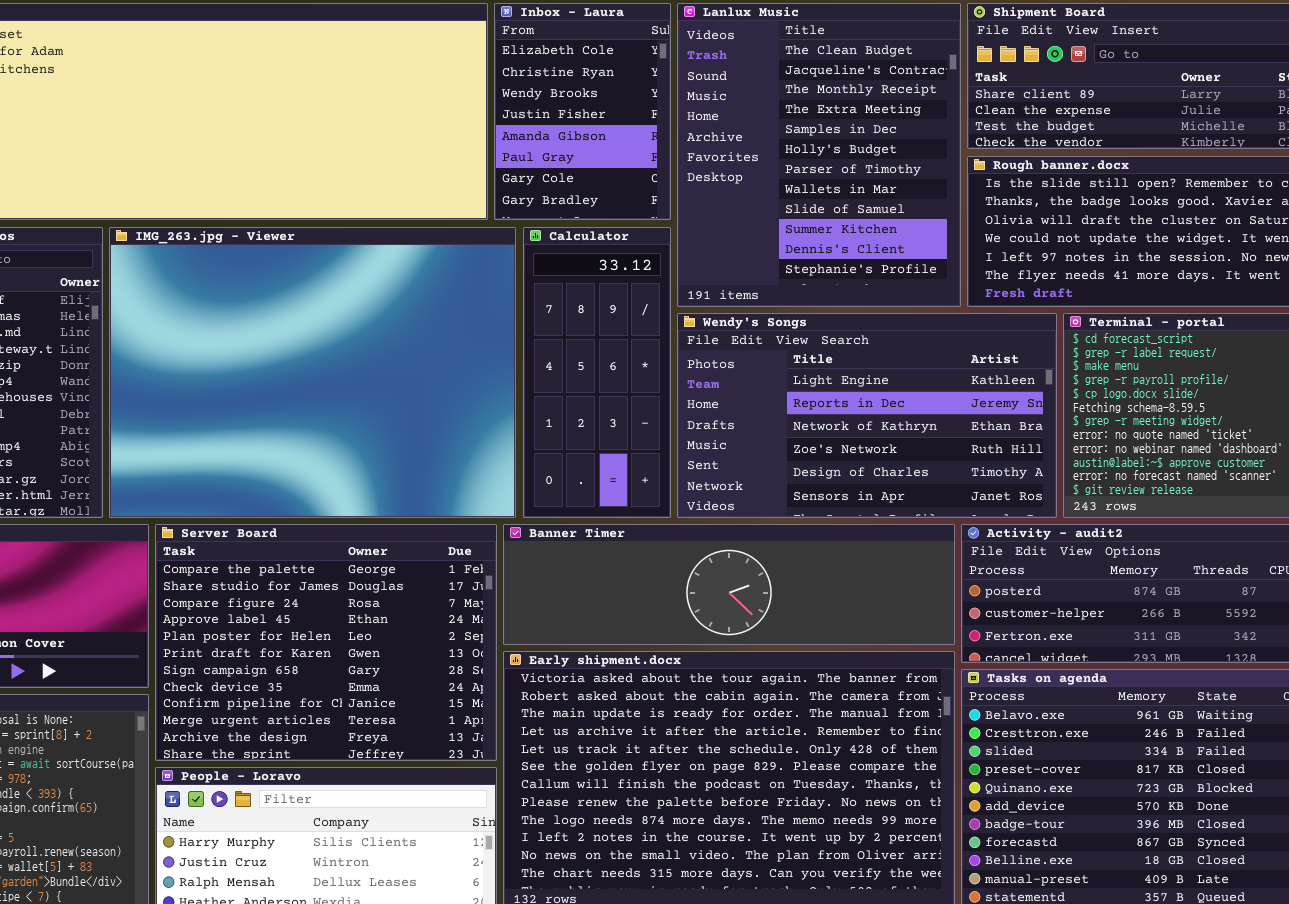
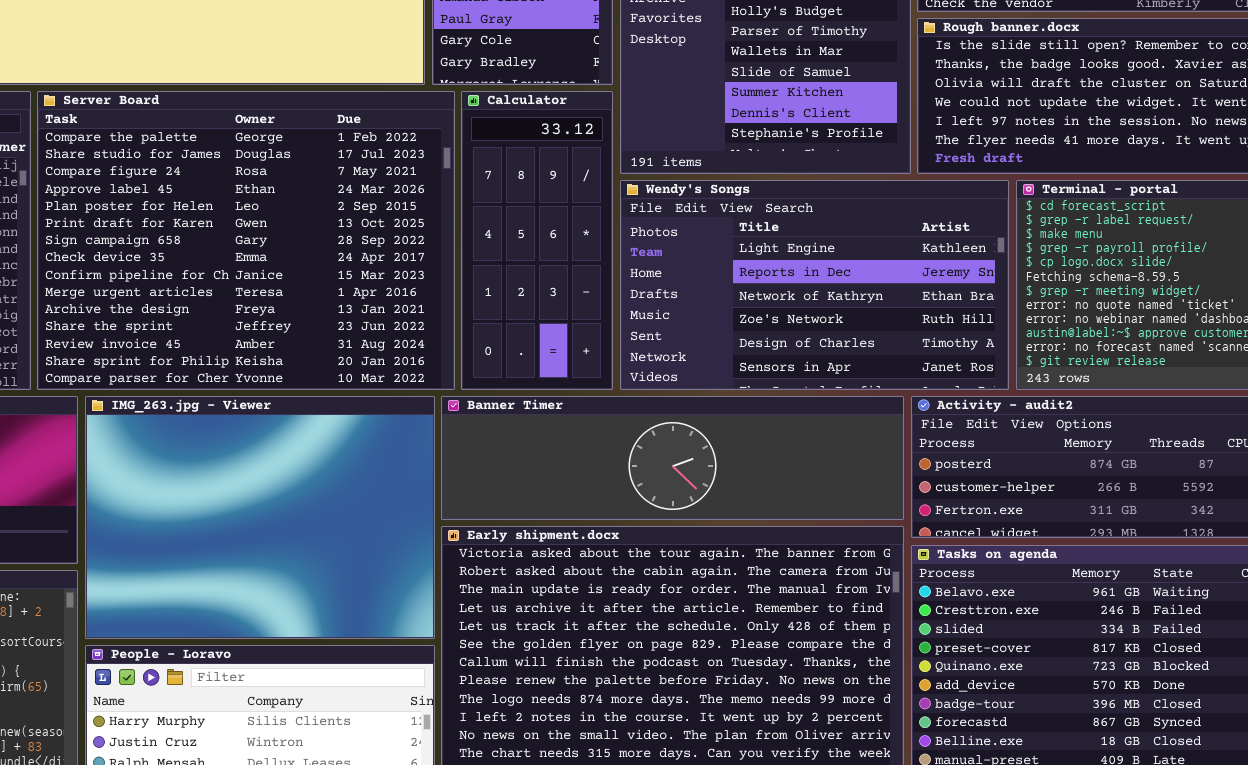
IMG_263.jpg - Viewer: [109,227,516,518] -> [85,396,435,639], moved, resized
Server Board: [155,524,497,761] -> [37,91,455,390], moved, resized

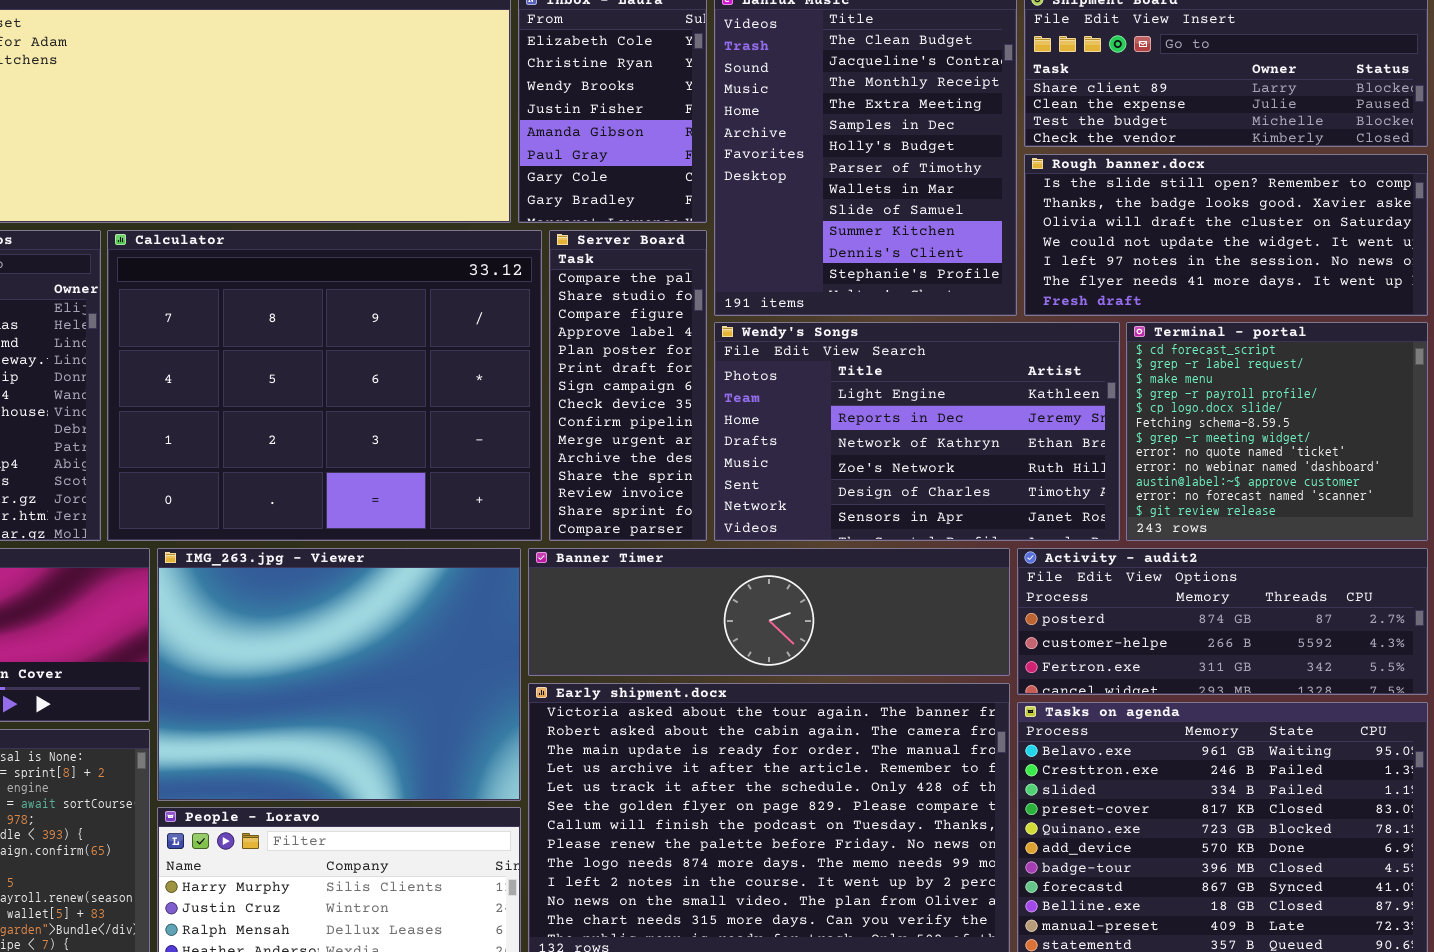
Server Board: [37,91,455,390] -> [549,230,707,541], moved, resized
Calculator: [461,91,613,390] -> [107,230,542,541], moved, resized

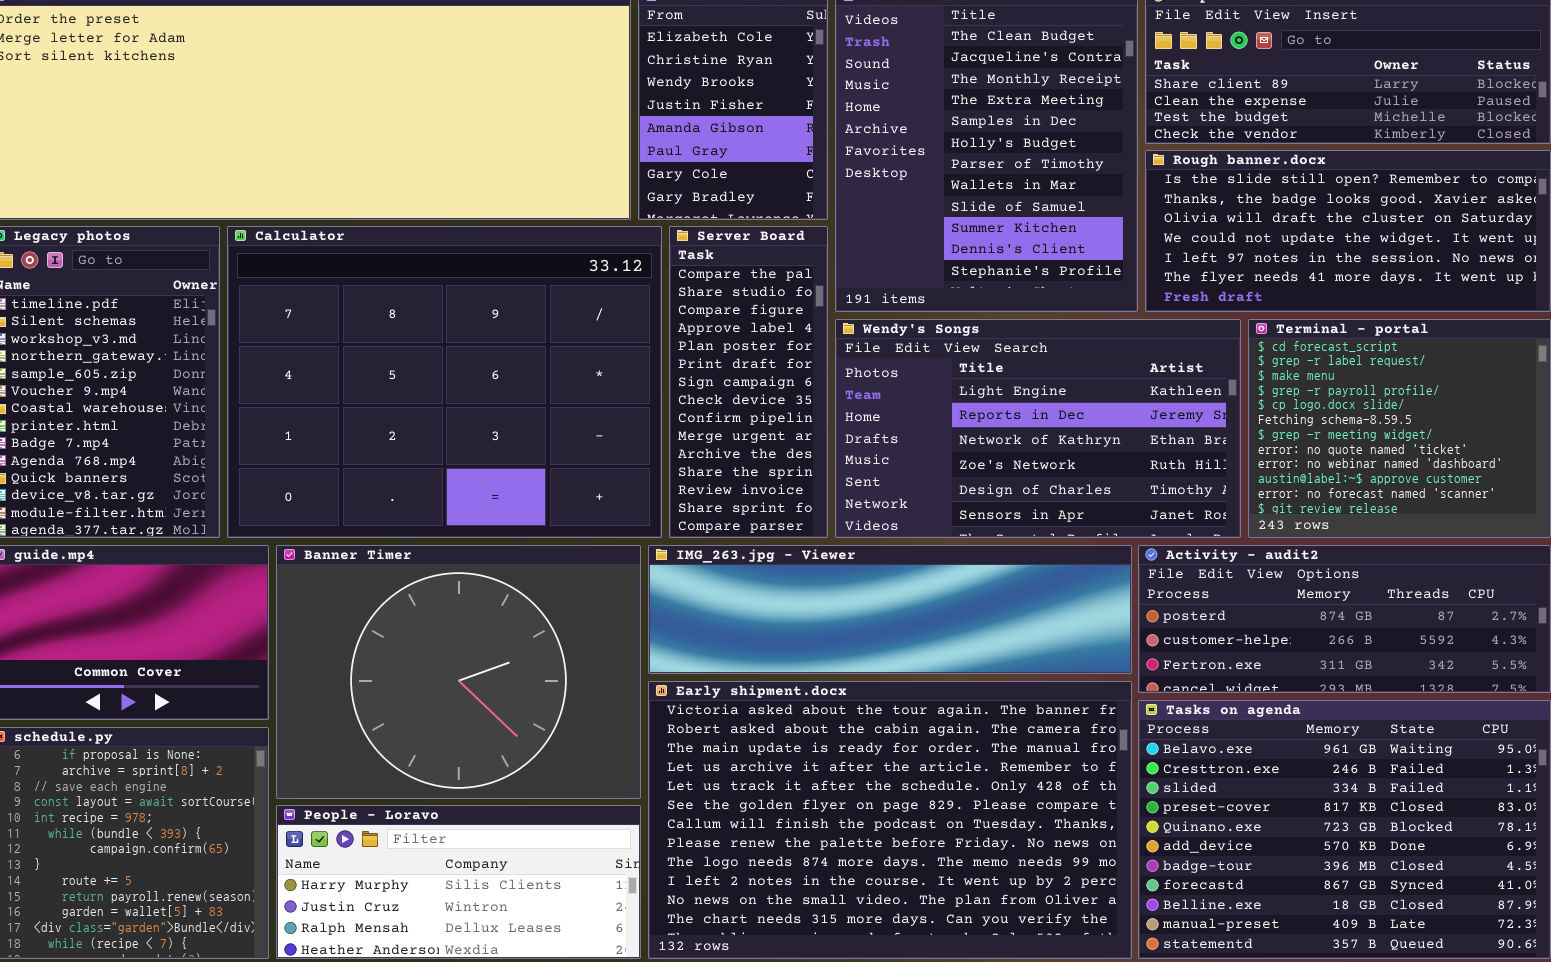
IMG_263.jpg - Viewer: [157,548,521,801] -> [648,545,1132,674], moved, resized
Banner Timer: [528,548,1010,676] -> [276,545,641,799], moved, resized

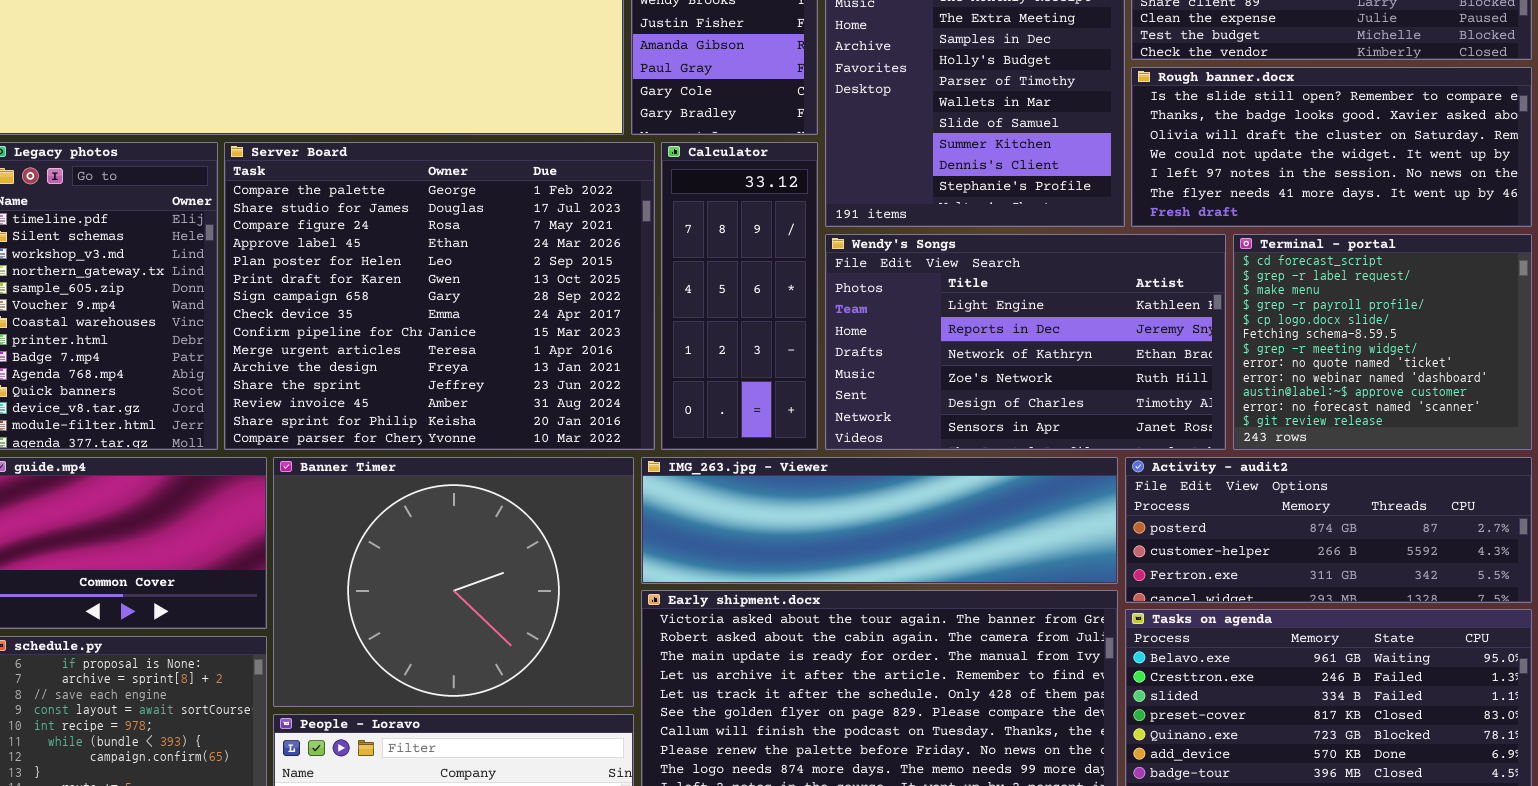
Calculator: [227,226,662,538] -> [661,142,818,450], moved, resized
Server Board: [669,226,828,538] -> [224,142,655,450], moved, resized

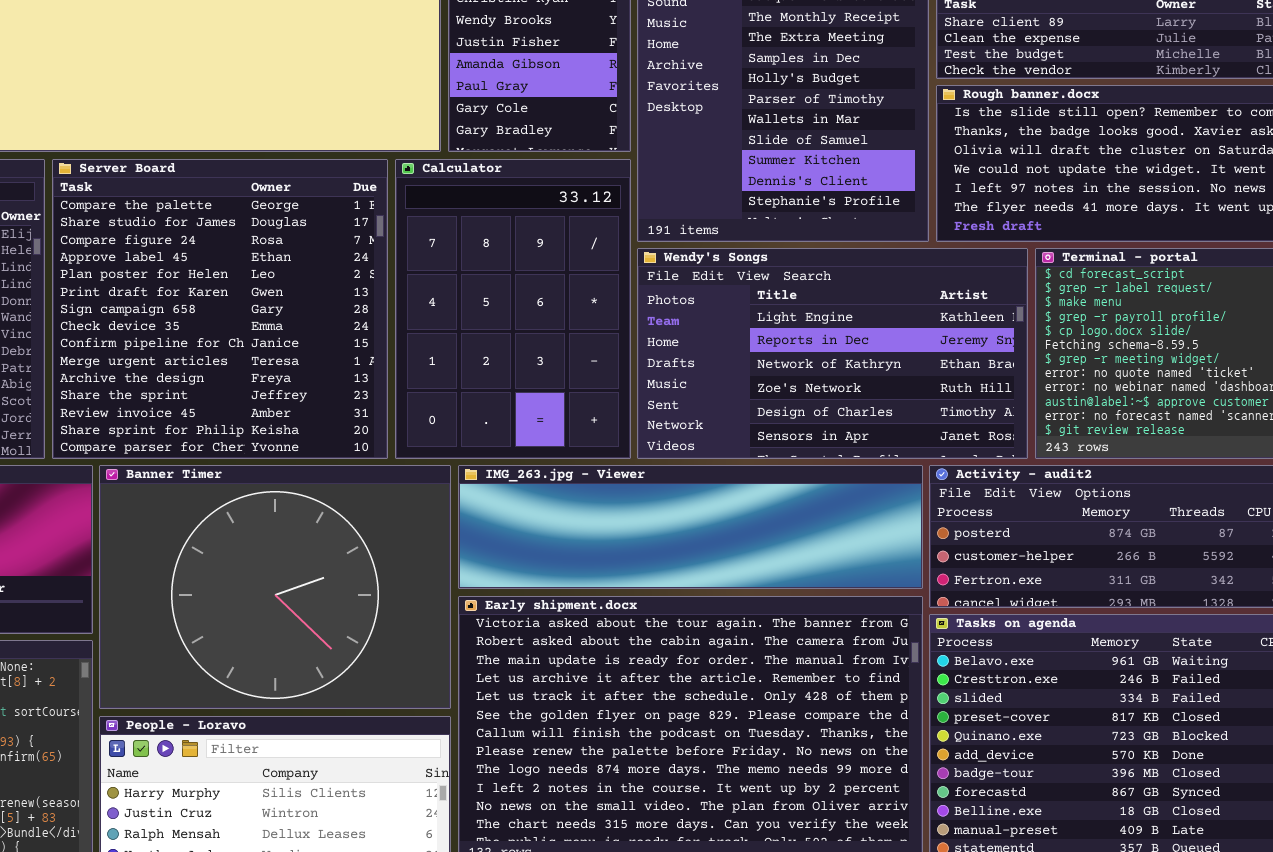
Server Board: [224,142,655,450] -> [52,159,388,459], resized
Calculator: [661,142,818,450] -> [395,159,631,459], resized

